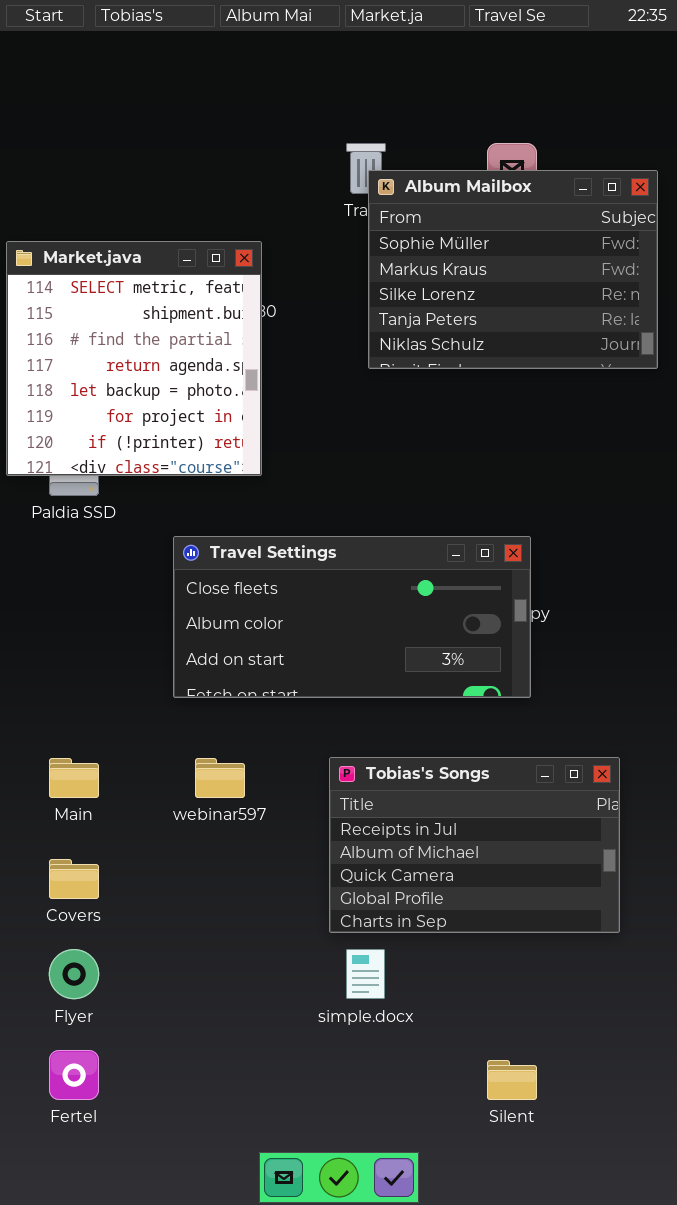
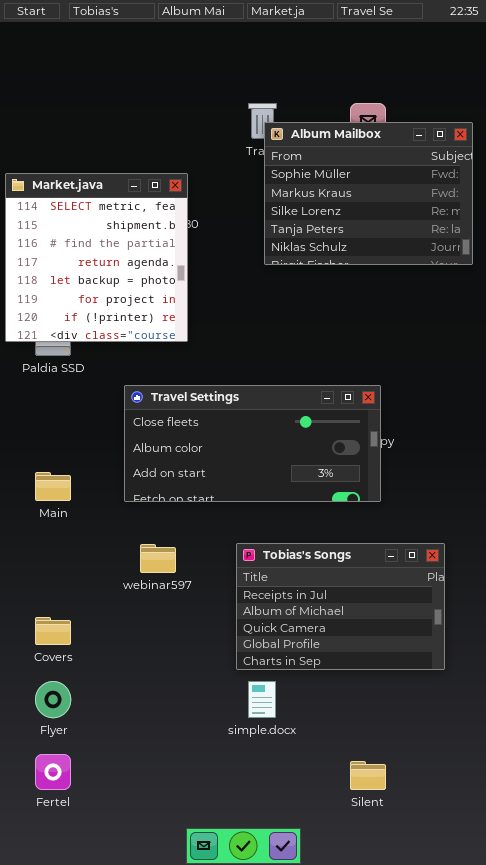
Main: [49,758,99,798] -> [35,472,71,501], moved

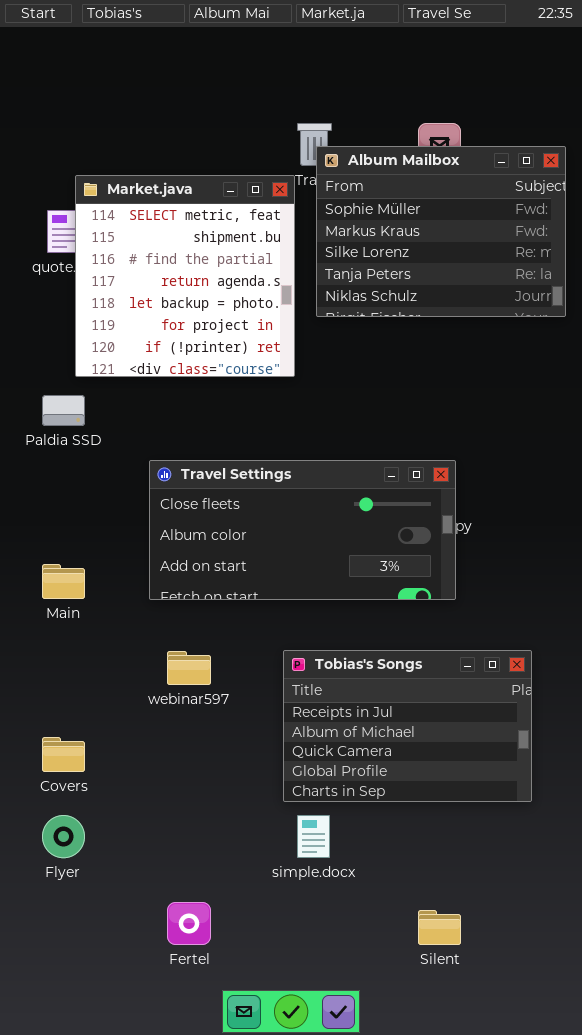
Market.java: [5,173,188,342] -> [75,175,295,377], moved
Fertel: [35,754,71,790] -> [167,902,211,945], moved

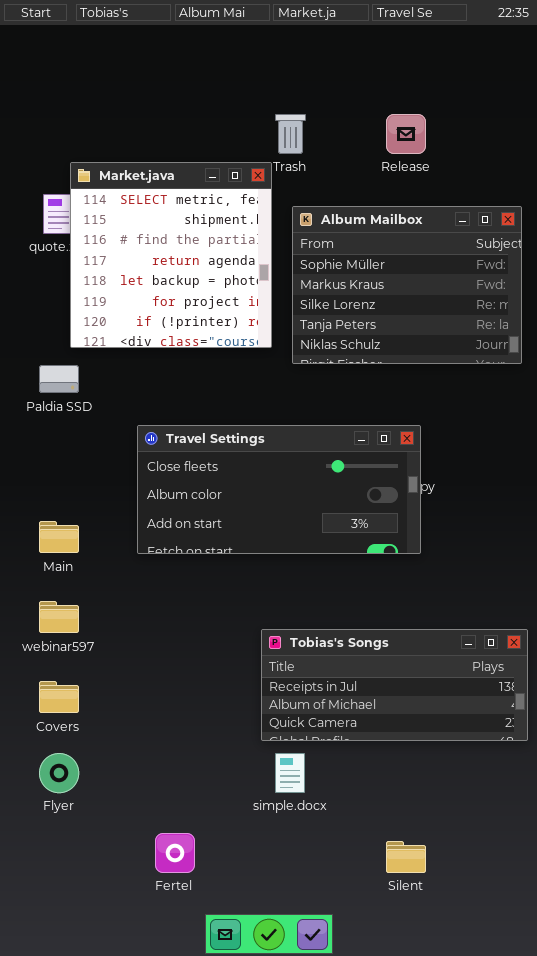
Album Mailbox: [316,146,566,317] -> [292,206,522,364], moved
Tobias's Songs: [283,650,532,802] -> [261,629,528,741], resized
webinar597: [167,651,211,685] -> [39,601,79,633], moved

